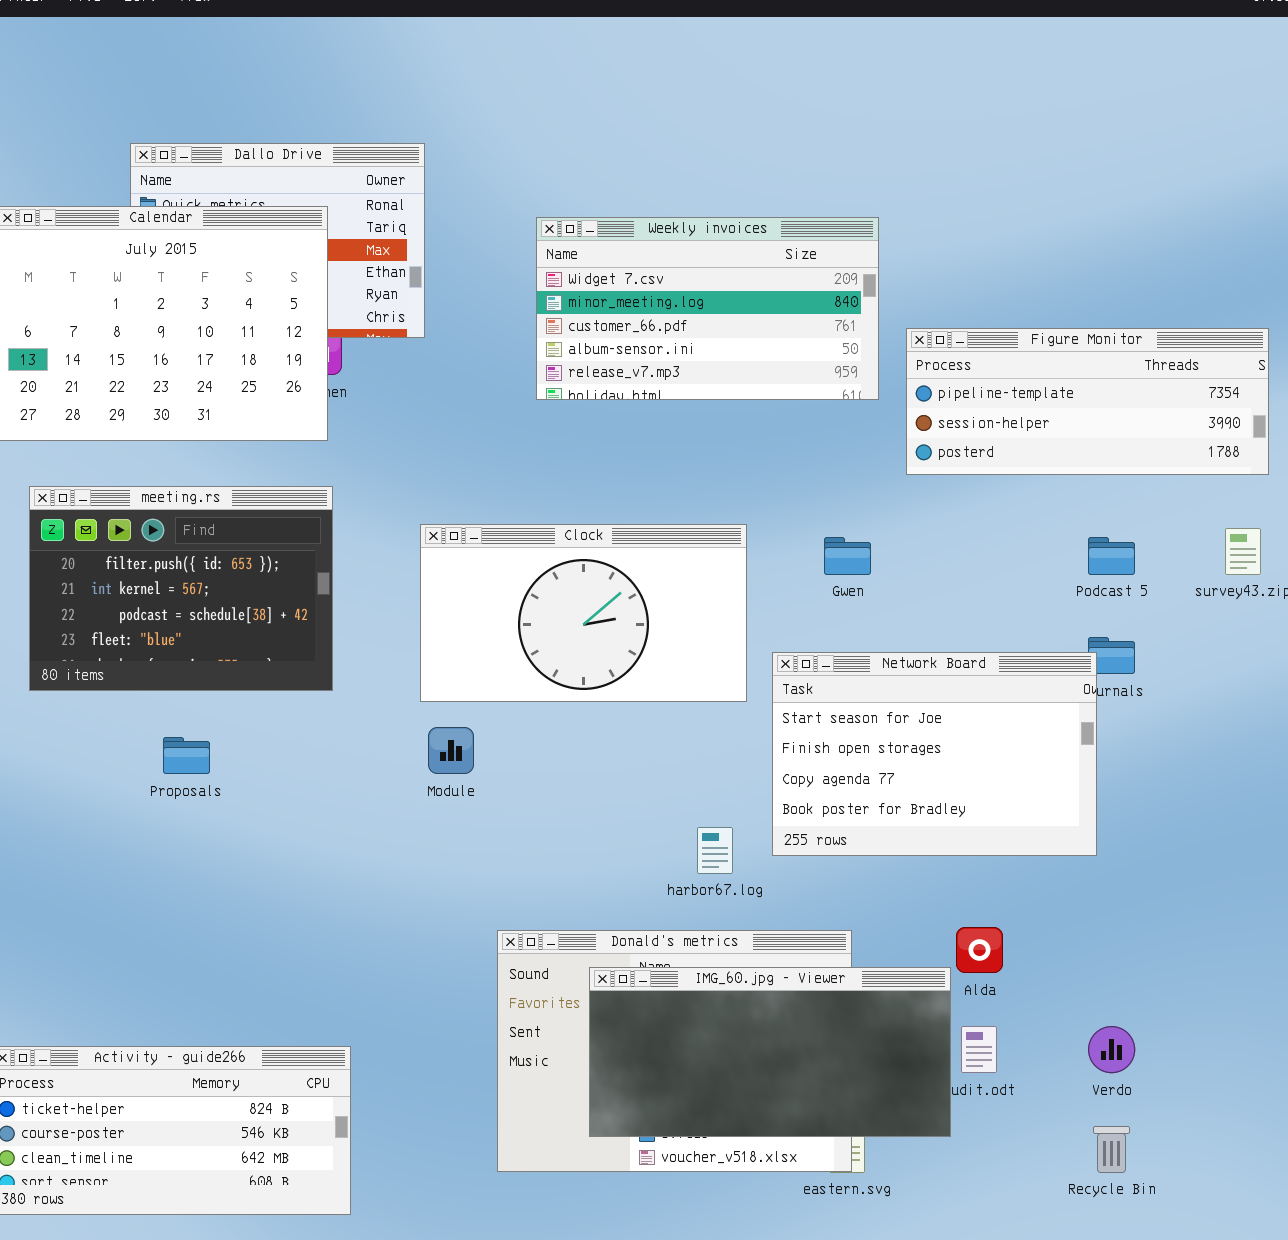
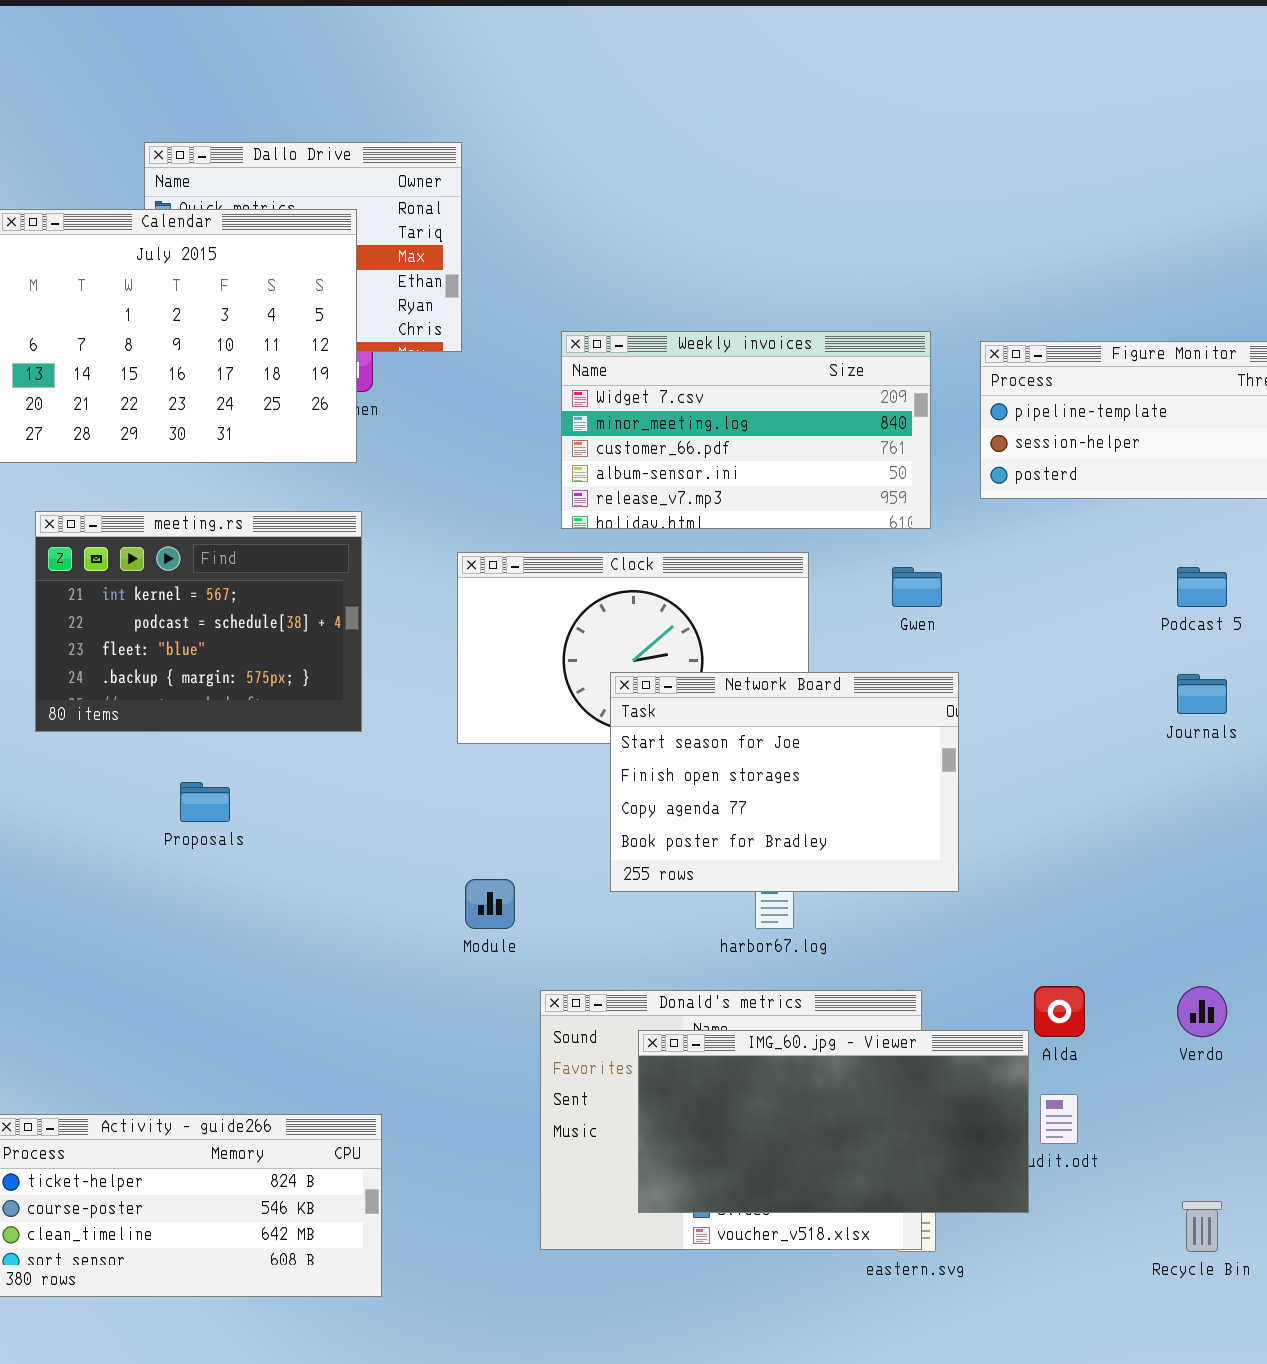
Weekly invoices: [536,217,879,400] -> [561,331,931,529], moved
meeting.rs: [29,486,333,691] -> [35,511,362,732], scrolled down 1 row
Network Board: [772,652,1097,856] -> [610,672,959,892], moved
Module: [428,727,474,774] -> [465,879,515,929], moved
Verdo: [1088,1026,1135,1073] -> [1177,986,1227,1037], moved

